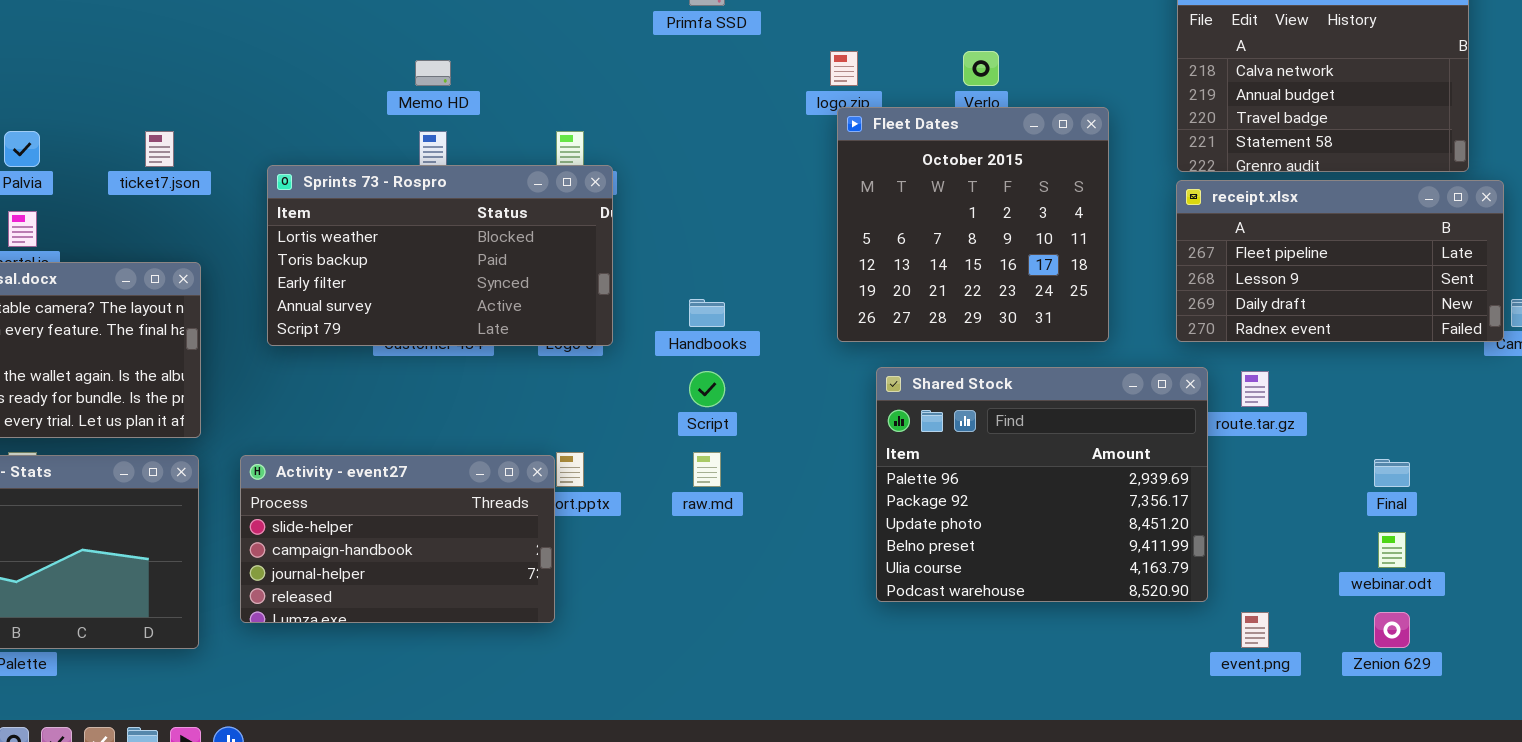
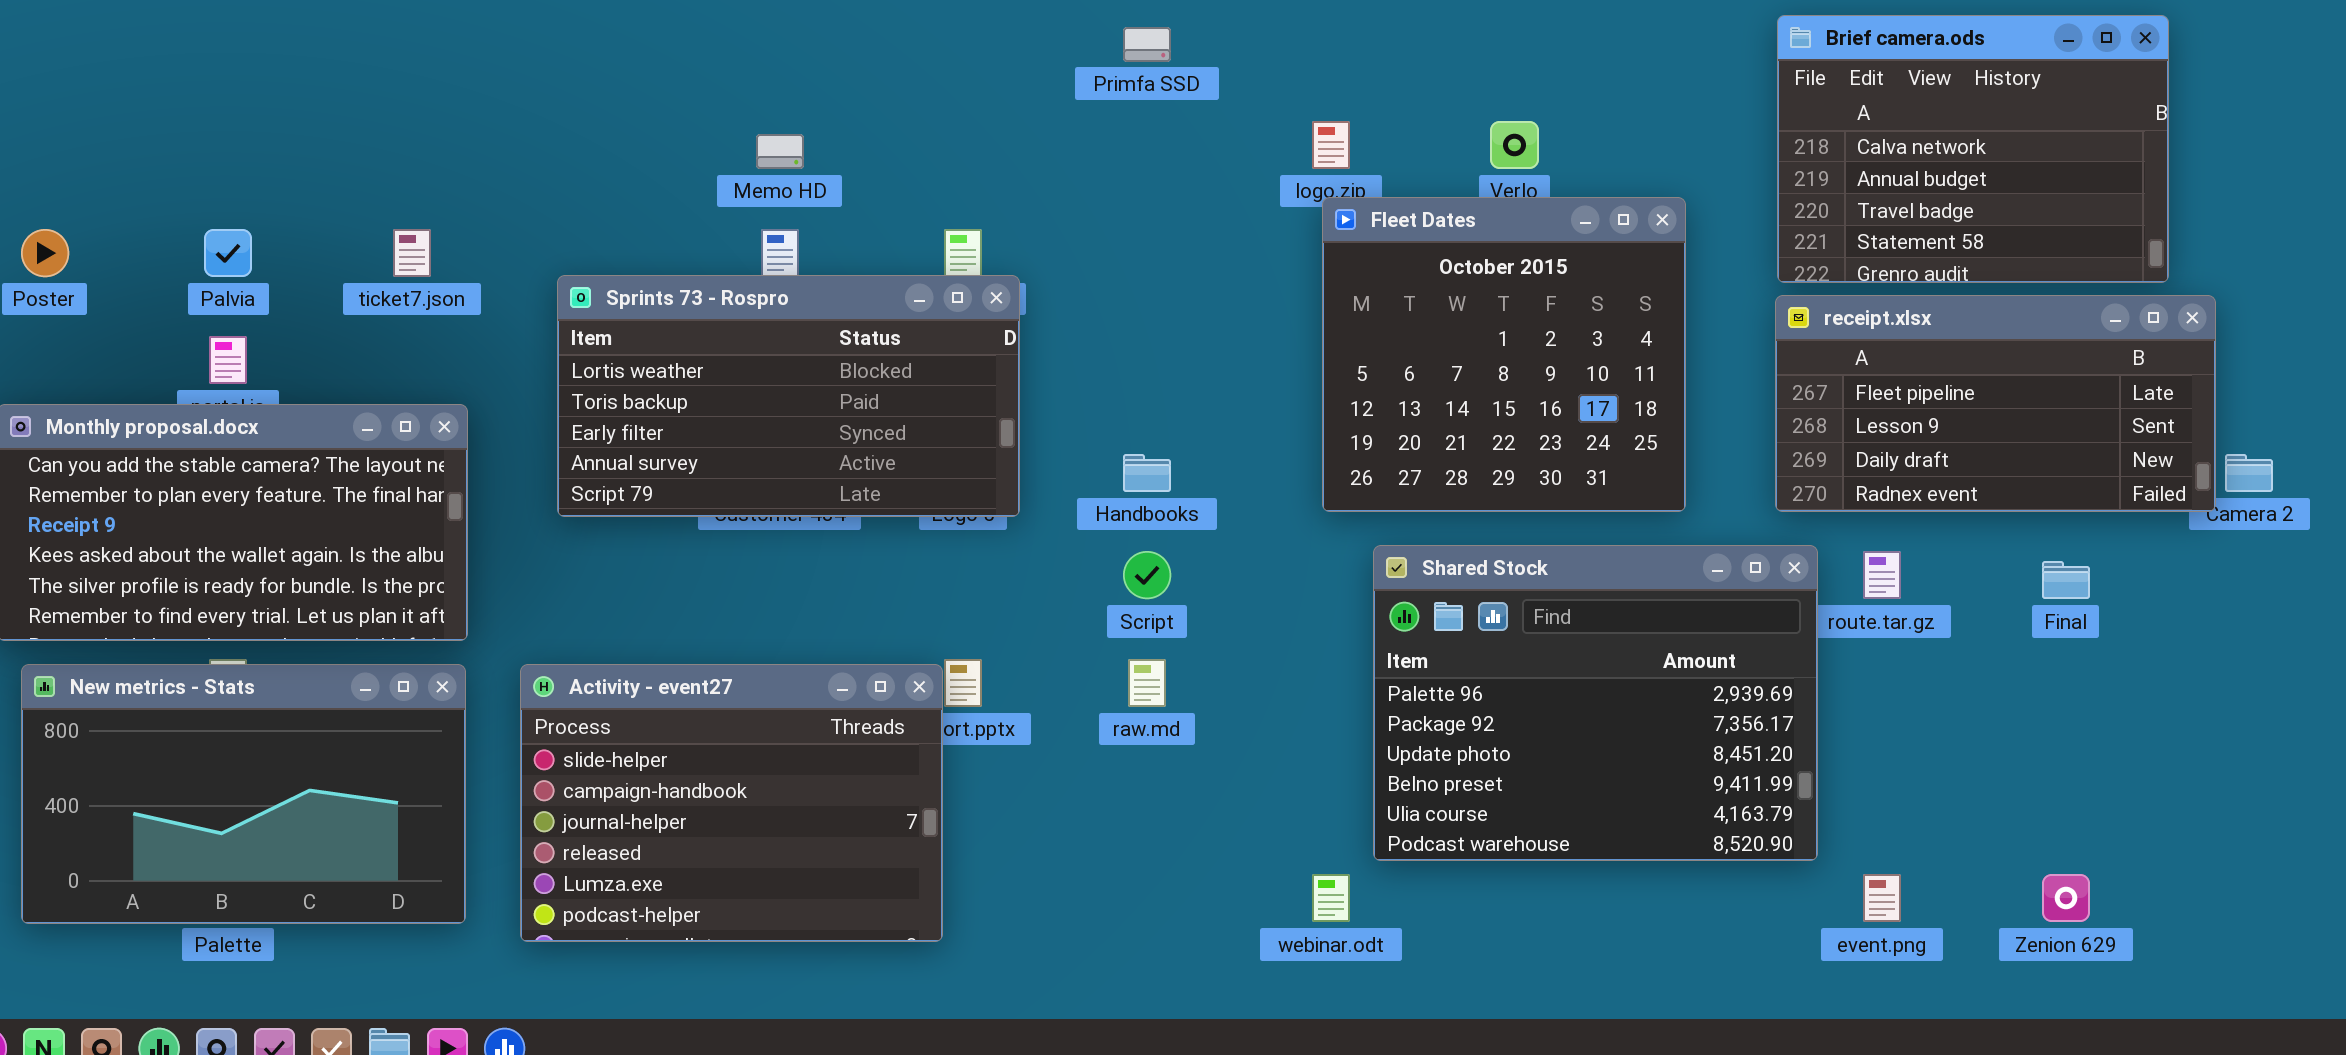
Activity - event27: [240,455,555,623] -> [520,664,943,942], resized
Final: [1374,459,1410,487] -> [2042,561,2090,599], moved
webinar.odt: [1378,532,1406,568] -> [1312,874,1350,922], moved

